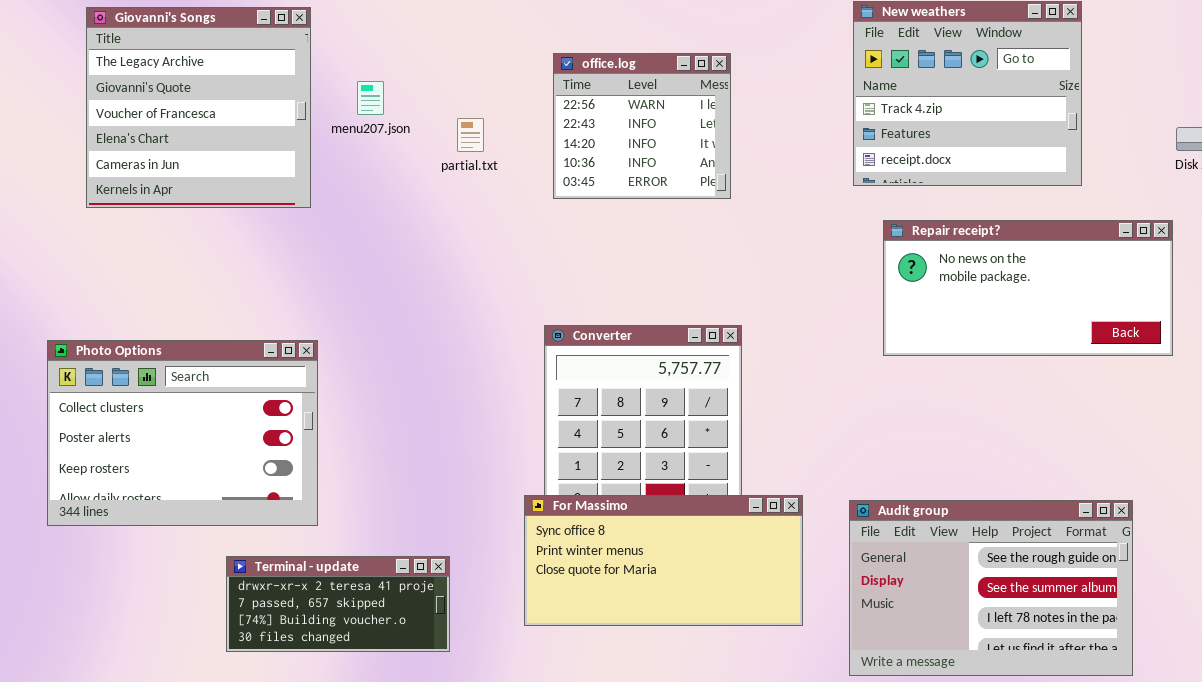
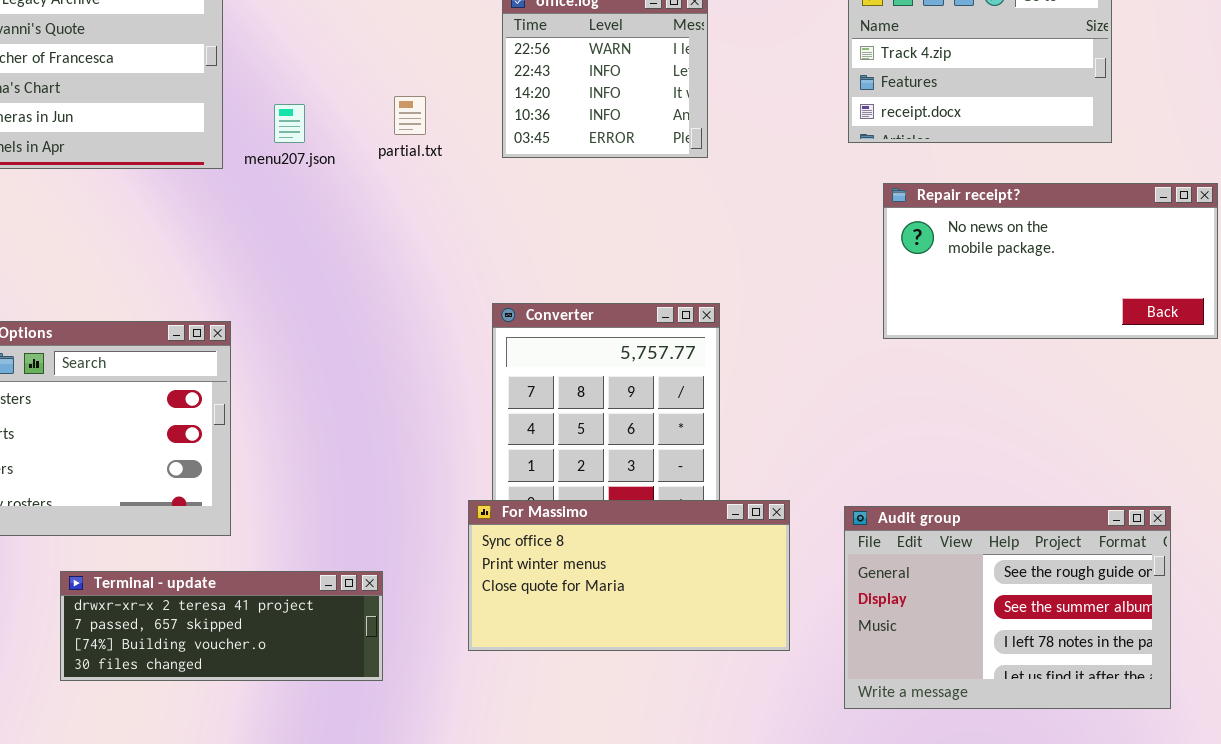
menu207.json: [357,81,384,115] -> [274,104,305,143], moved
partial.txt: [457,118,484,152] -> [394,96,426,135], moved
Terminal - update: [226,556,450,652] -> [60,571,383,681], resized

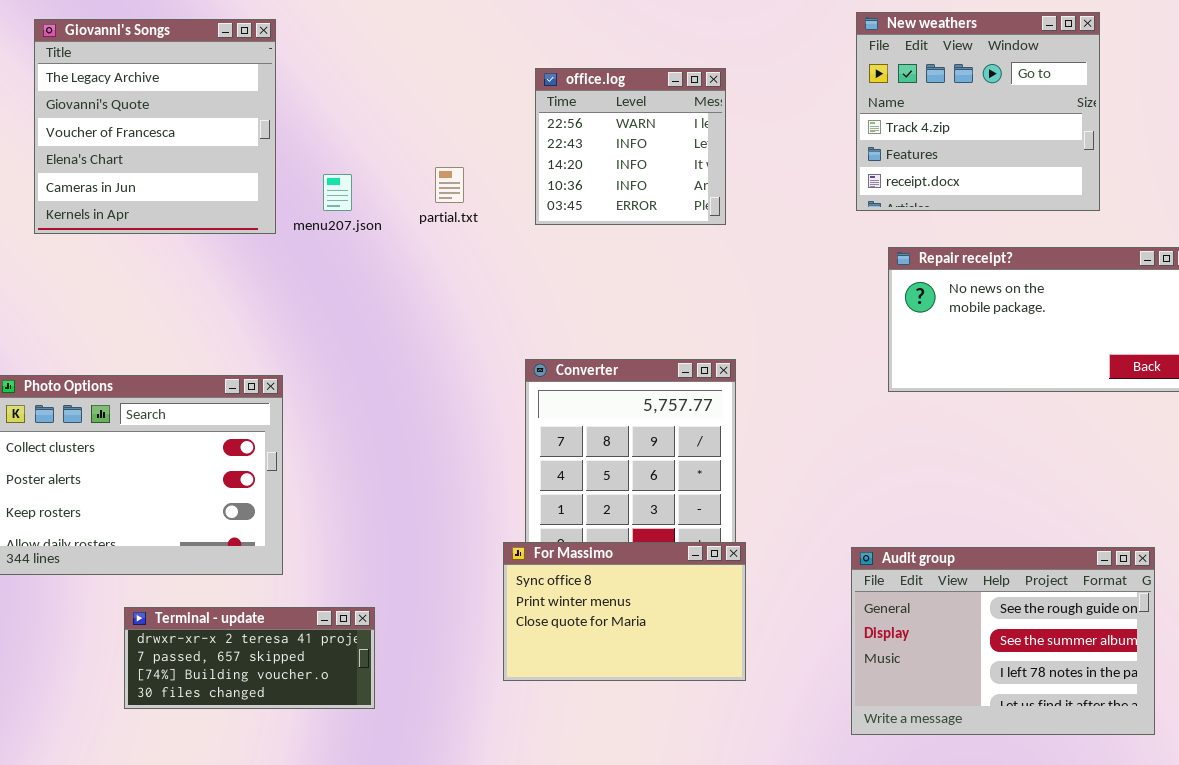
For Massimo: [468,500,790,651] -> [503,542,746,681], resized
Terminal - update: [60,571,383,681] -> [124,607,375,709], resized

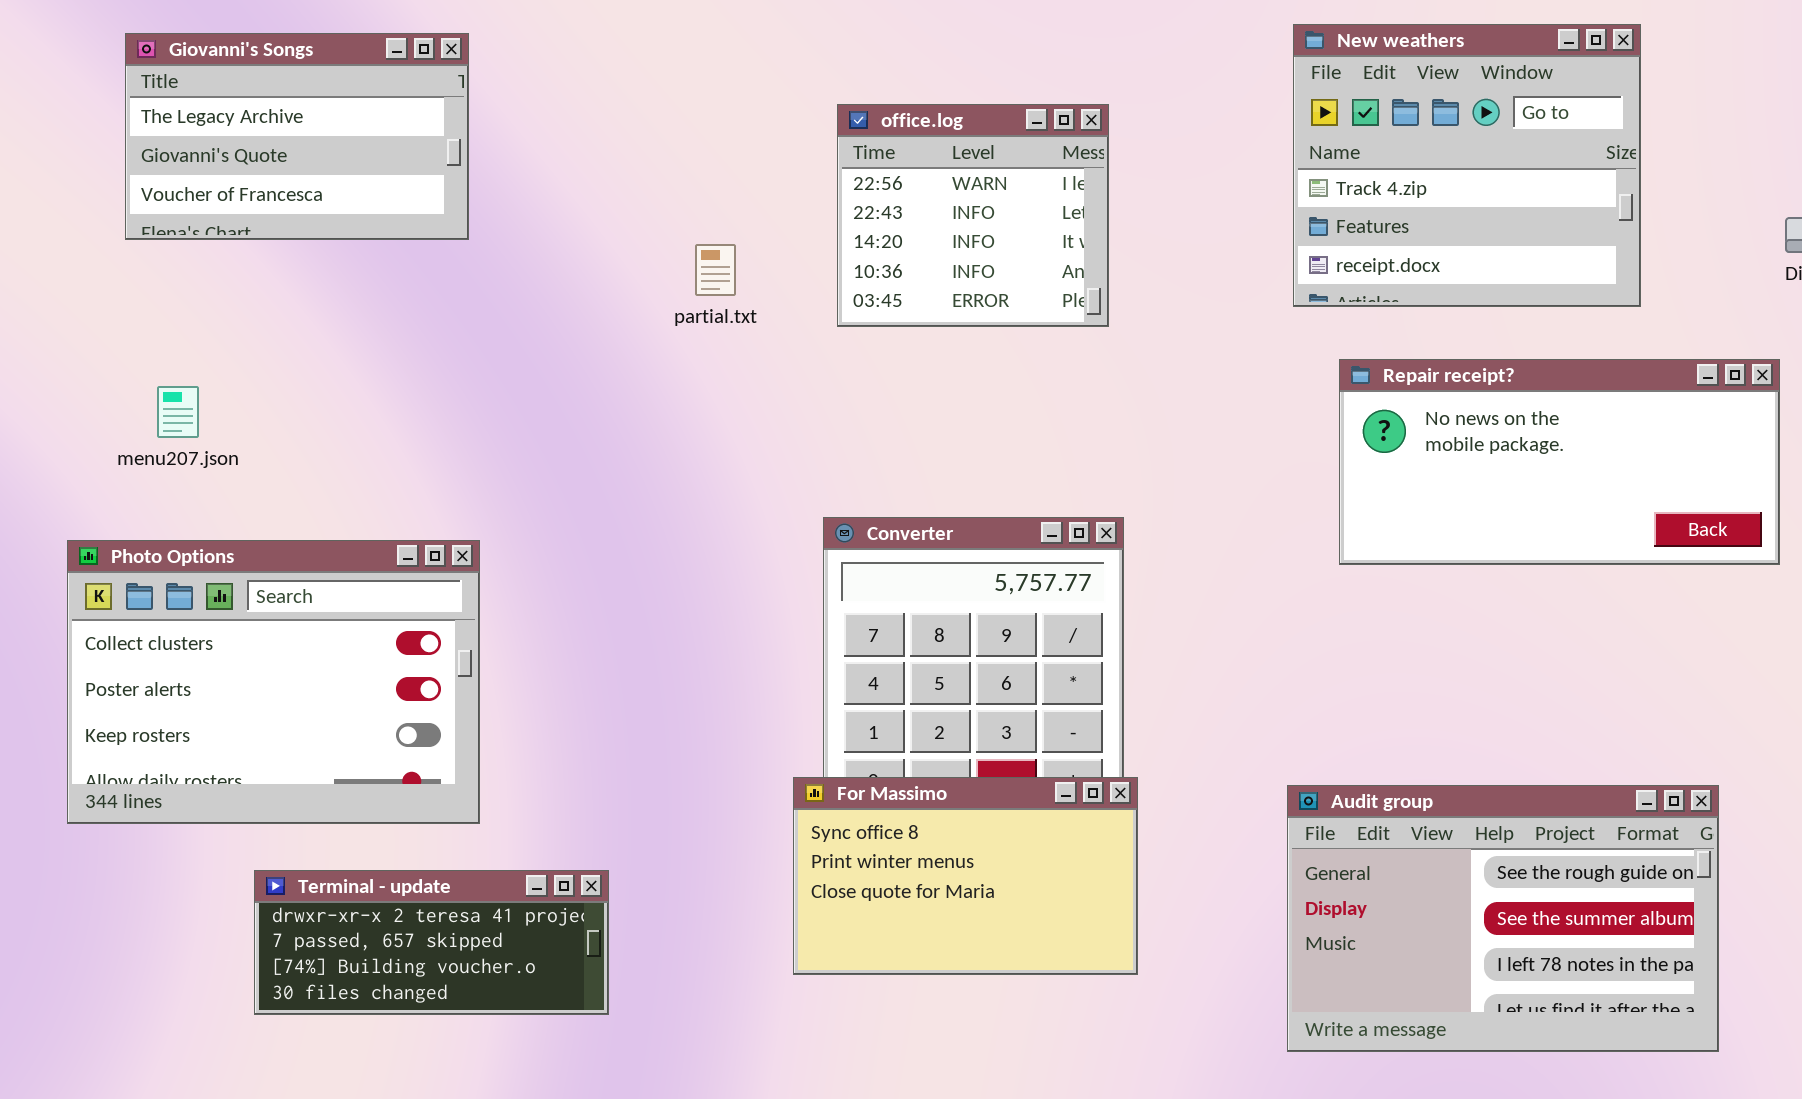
Giovanni's Songs: [34,19,276,234] -> [125,33,469,240], resized
menu207.json: [323,174,352,211] -> [157,386,199,438], moved

